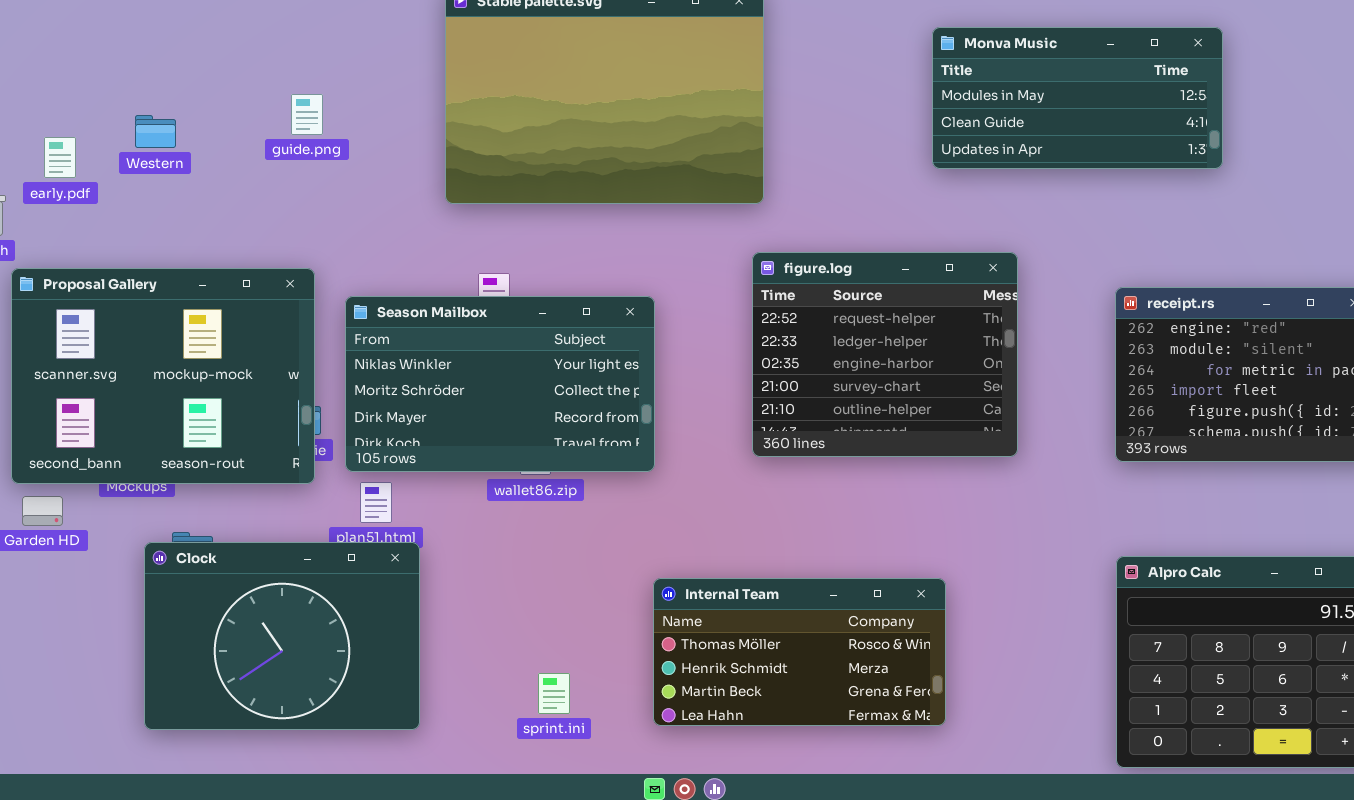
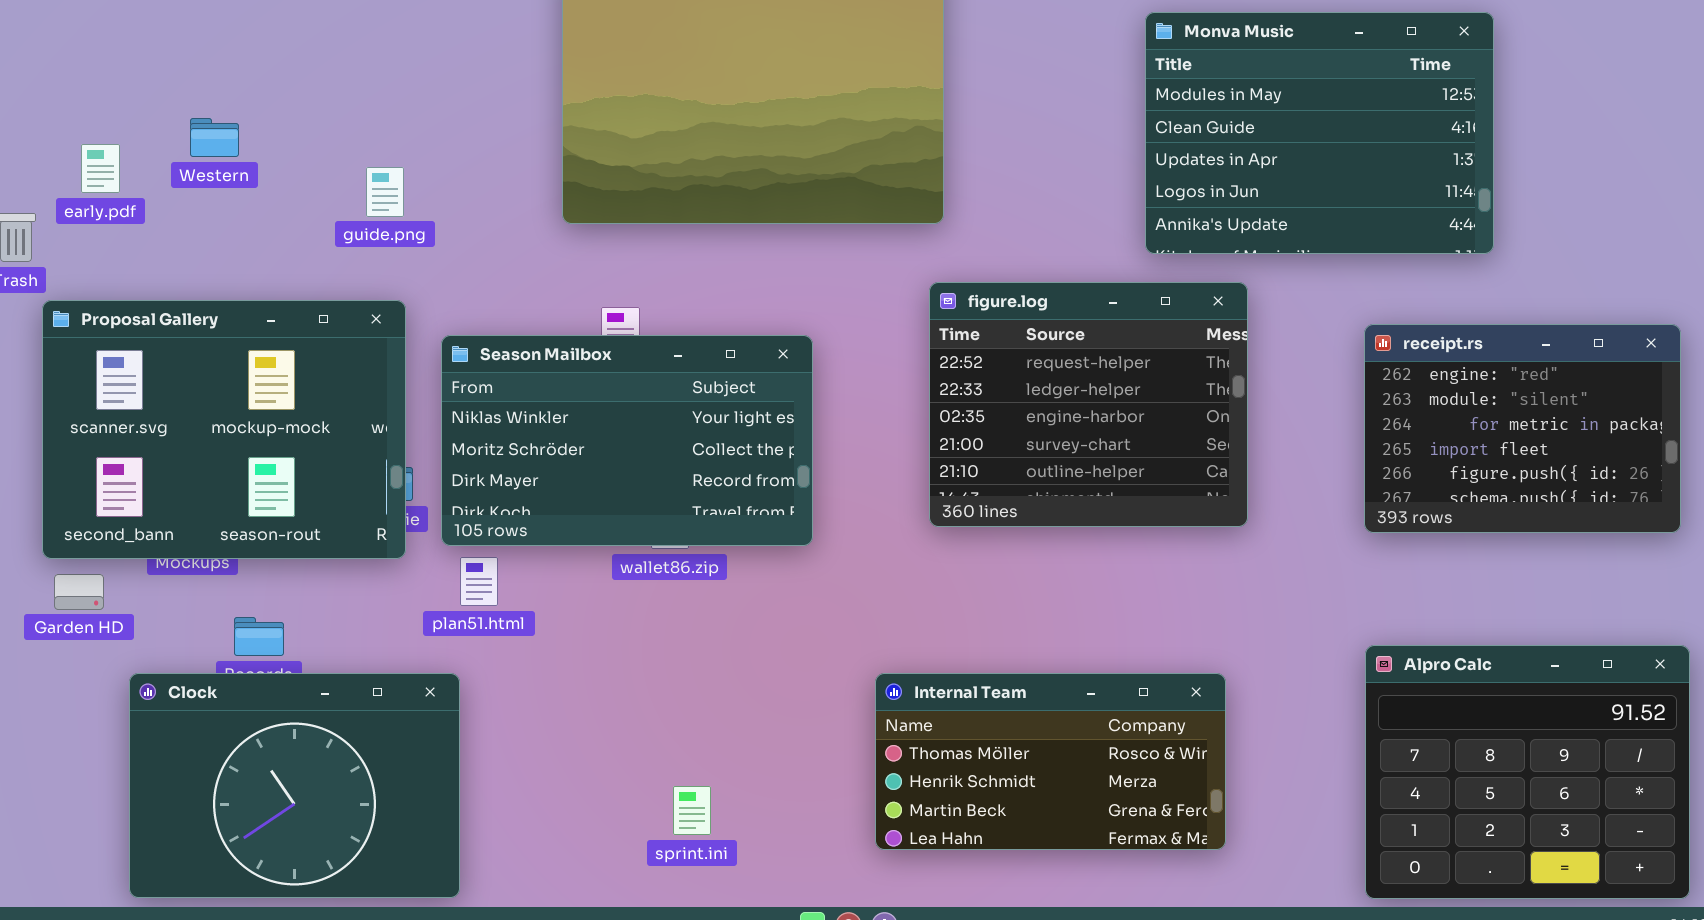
Monva Music: [932,27,1223,169] -> [1145,12,1494,254], resized
guide.png: [291,94,323,135] -> [366,167,404,217], moved
Clock: [144,542,420,730] -> [129,673,460,898], moved
Internal Team: [653,578,946,726] -> [875,673,1226,850], moved

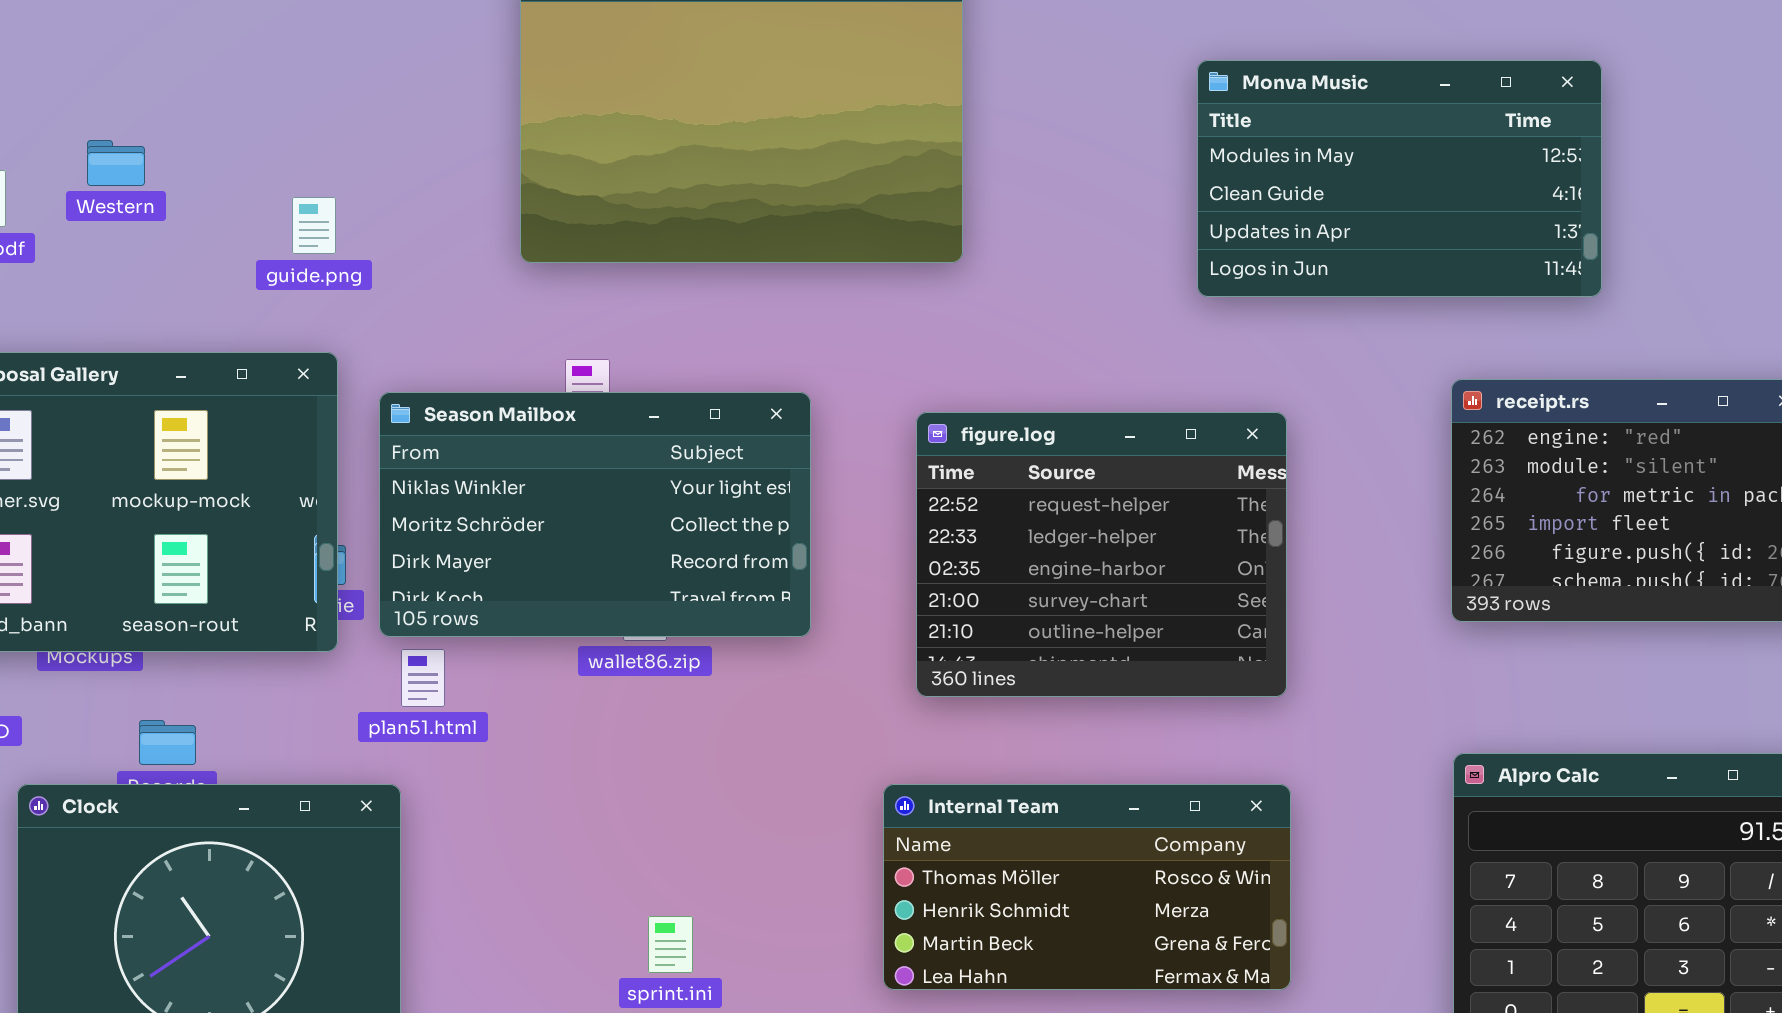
Monva Music: [1145,12,1494,254] -> [1197,60,1602,297], resized
figure.log: [929,282,1248,527] -> [916,412,1287,697], moved

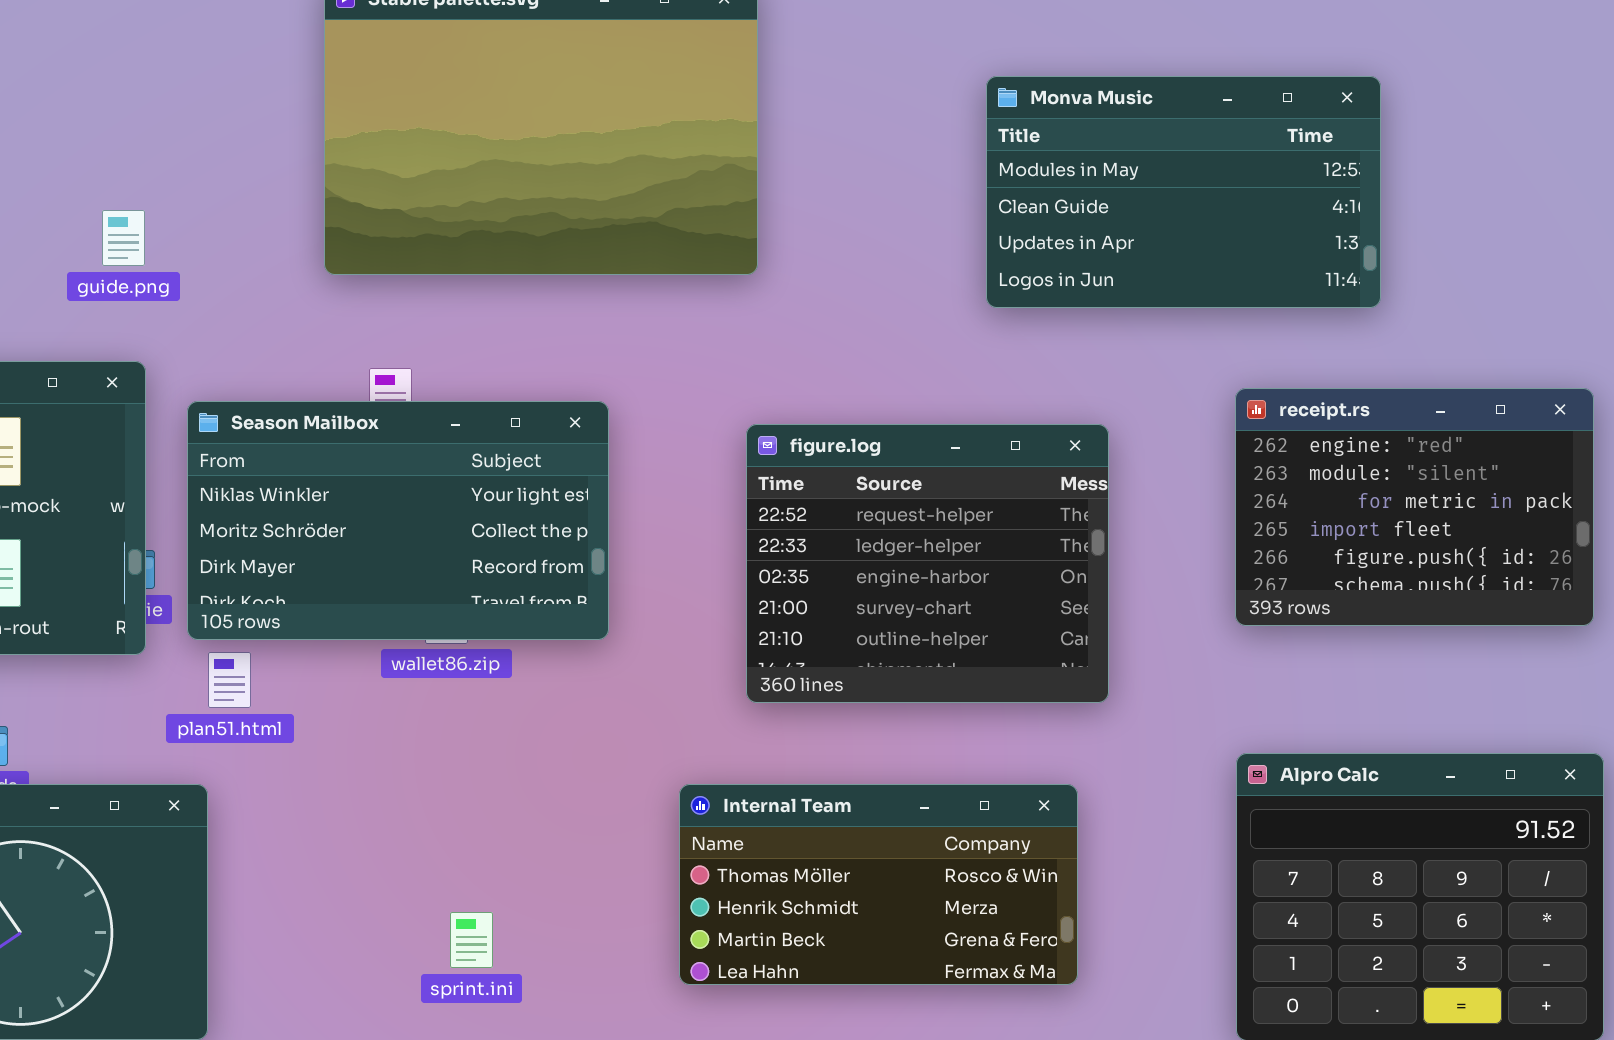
figure.log: [916,412,1287,697] -> [746,424,1109,703], moved

